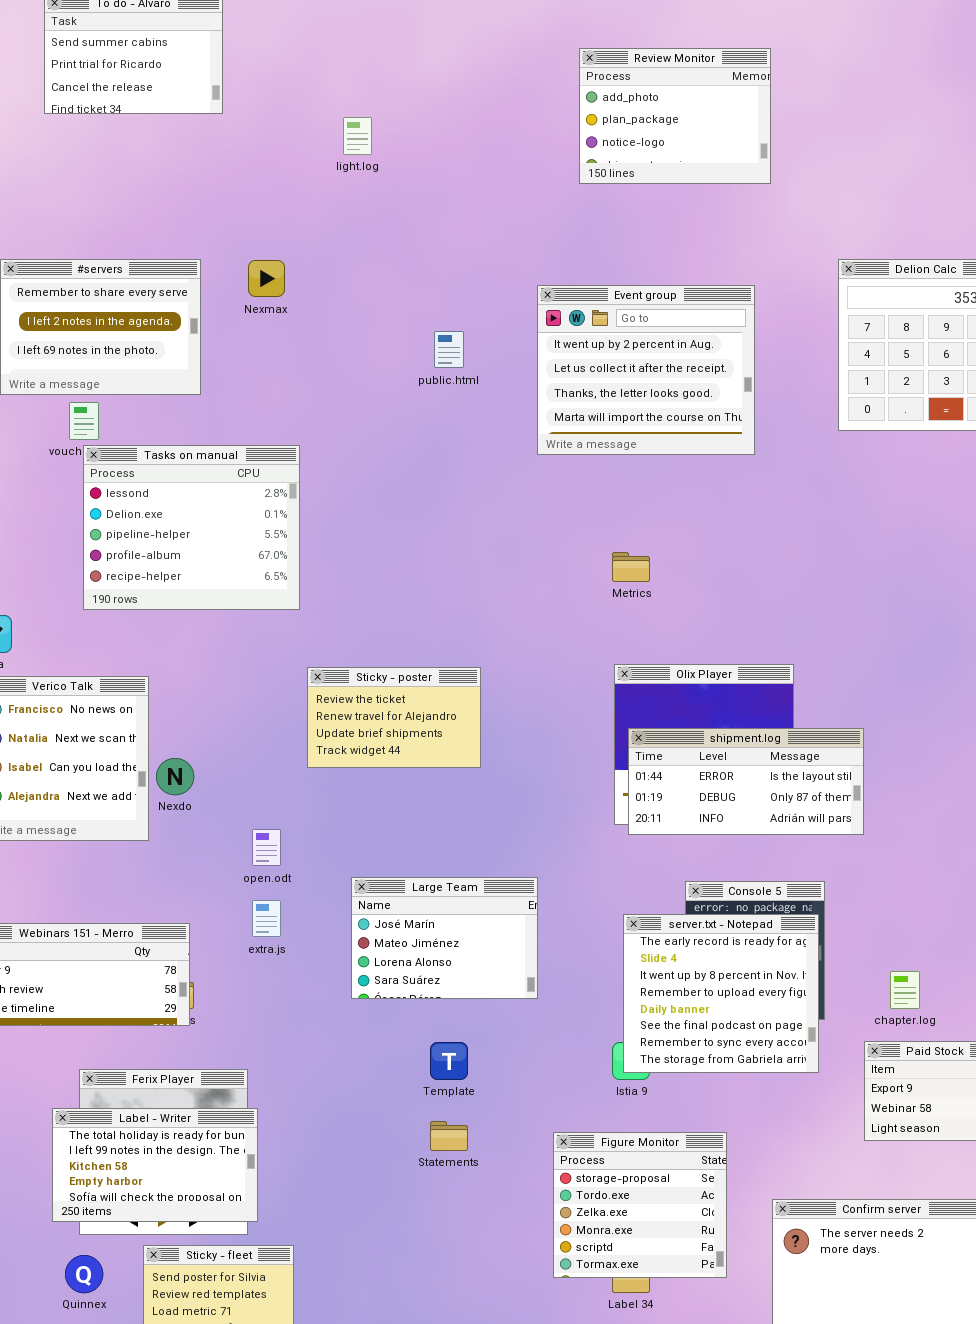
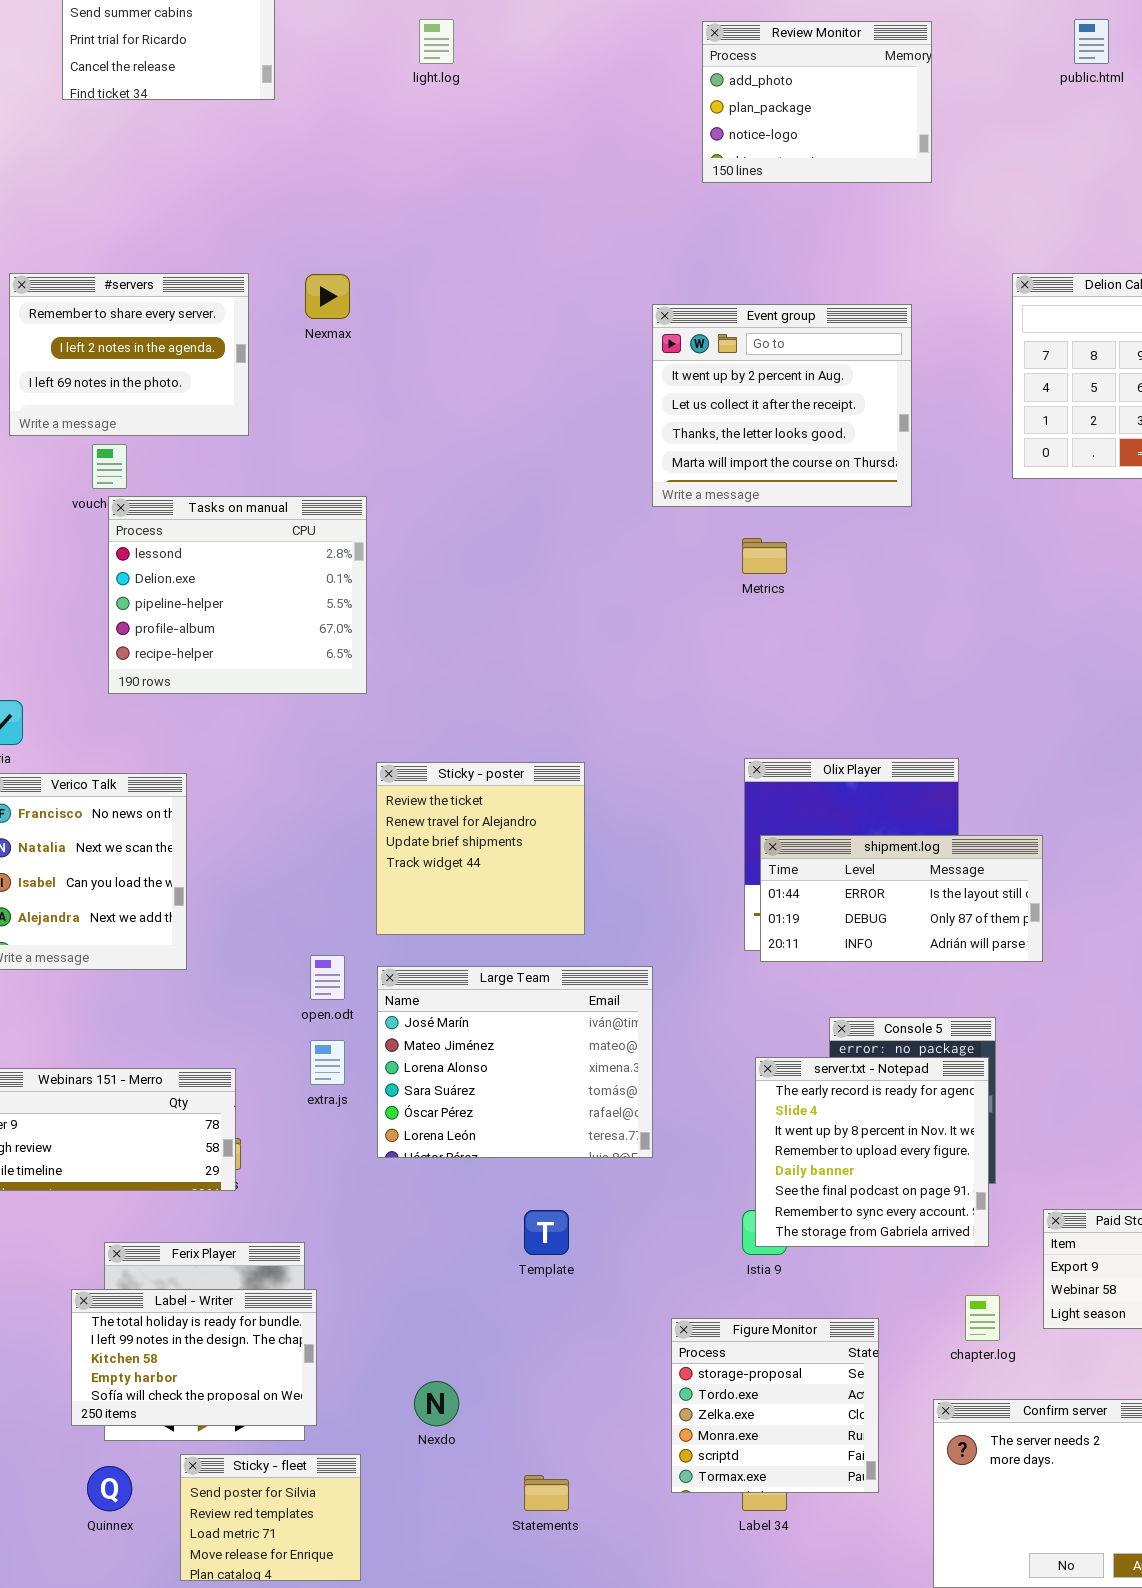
light.log: [343,117,372,155] -> [419,19,454,64], moved
public.html: [434,331,464,368] -> [1074,19,1109,64], moved
Metrics: [612,552,650,582] -> [742,538,787,574], moved
Sticky - poster: [307,667,481,768] -> [376,762,585,935], resized
Nexdo: [156,758,194,795] -> [414,1381,459,1426], moved
Large Team: [351,877,538,999] -> [377,966,653,1158], resized
chapter.log: [890,971,920,1009] -> [965,1295,1000,1341], moved
Statements: [430,1121,468,1151] -> [524,1475,569,1511], moved

